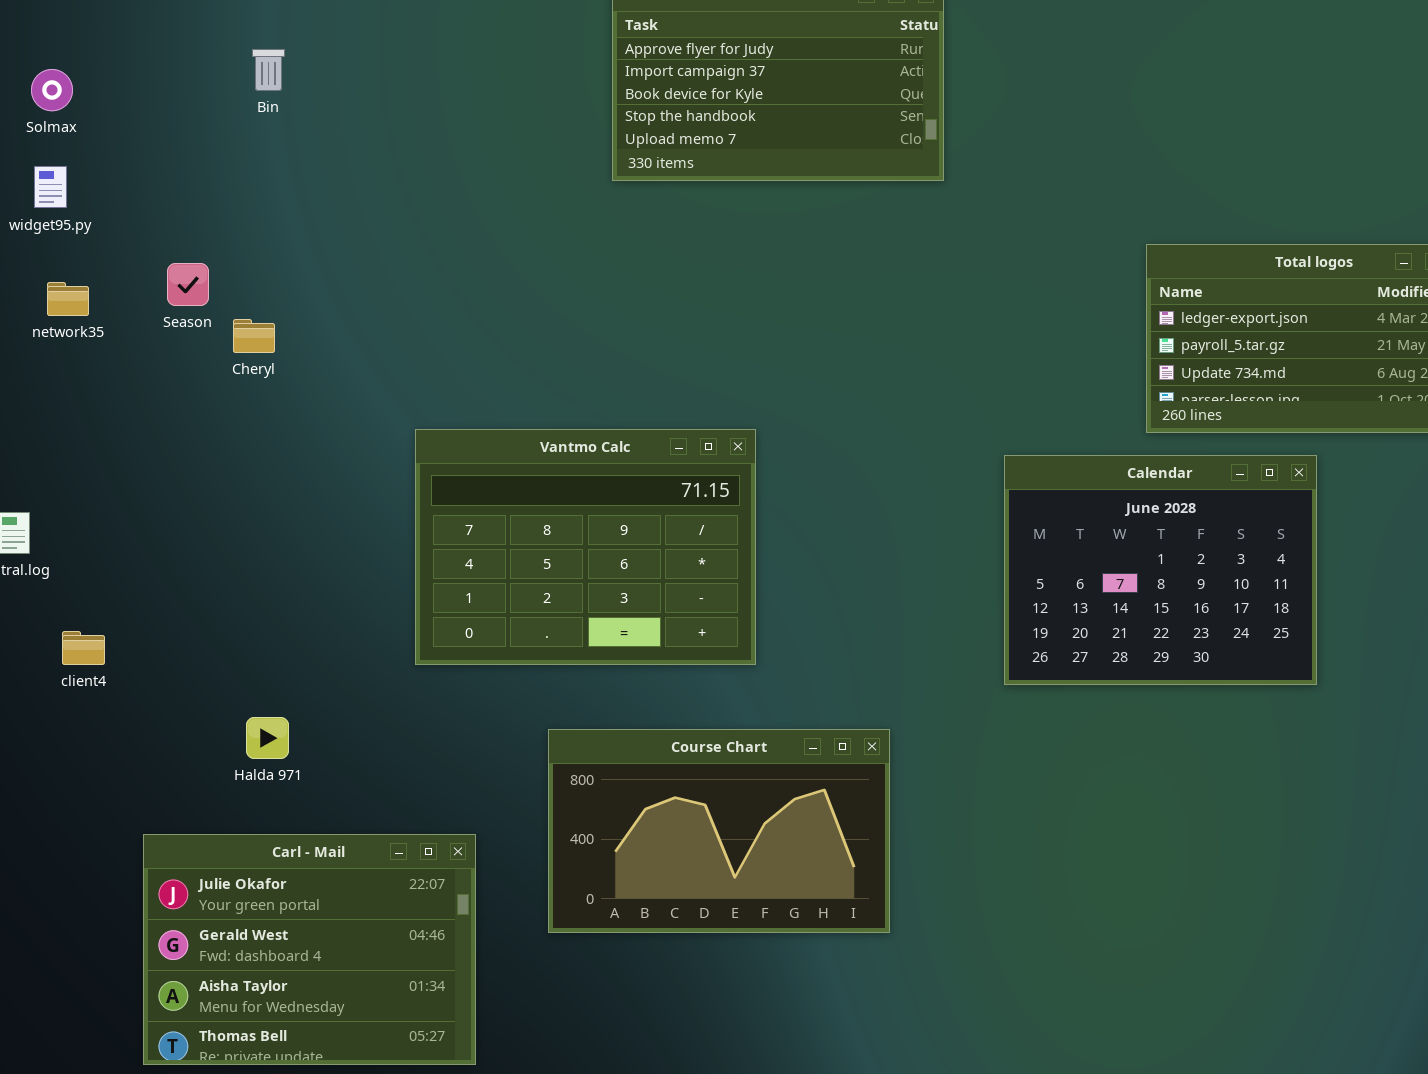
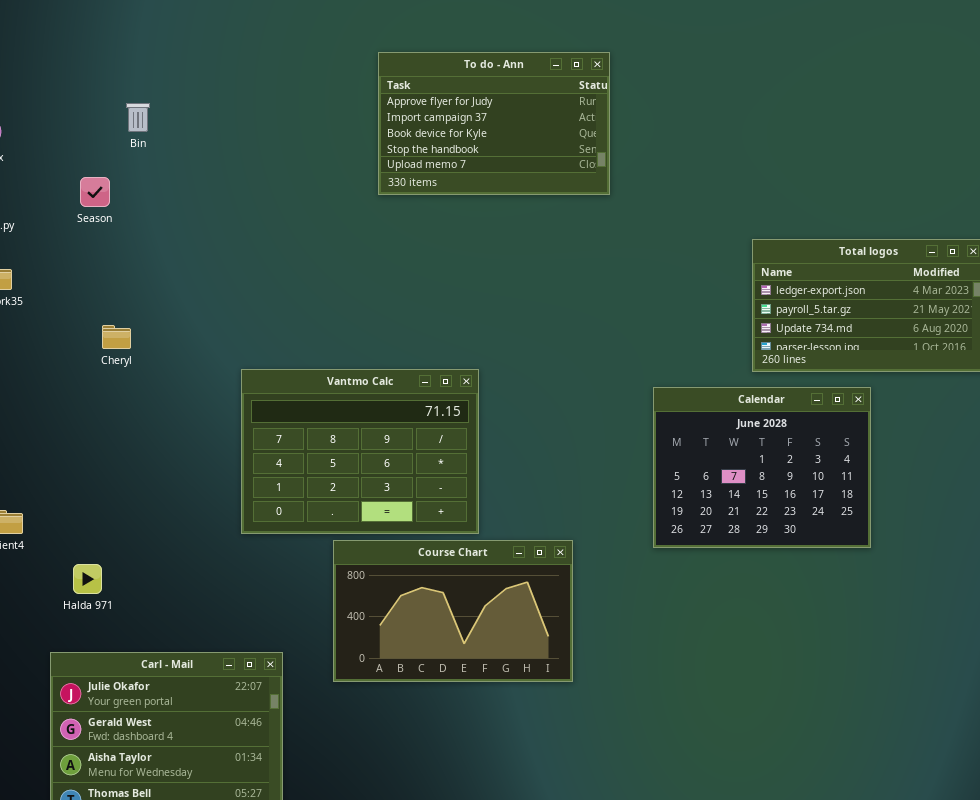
Season: [167,263,209,306] -> [80,177,110,207], moved
Cheryl: [233,319,275,353] -> [102,325,131,349], moved
Halda 971: [246,717,289,759] -> [73,564,102,594], moved
Course Chart: [548,729,890,933] -> [333,540,573,682], moved

